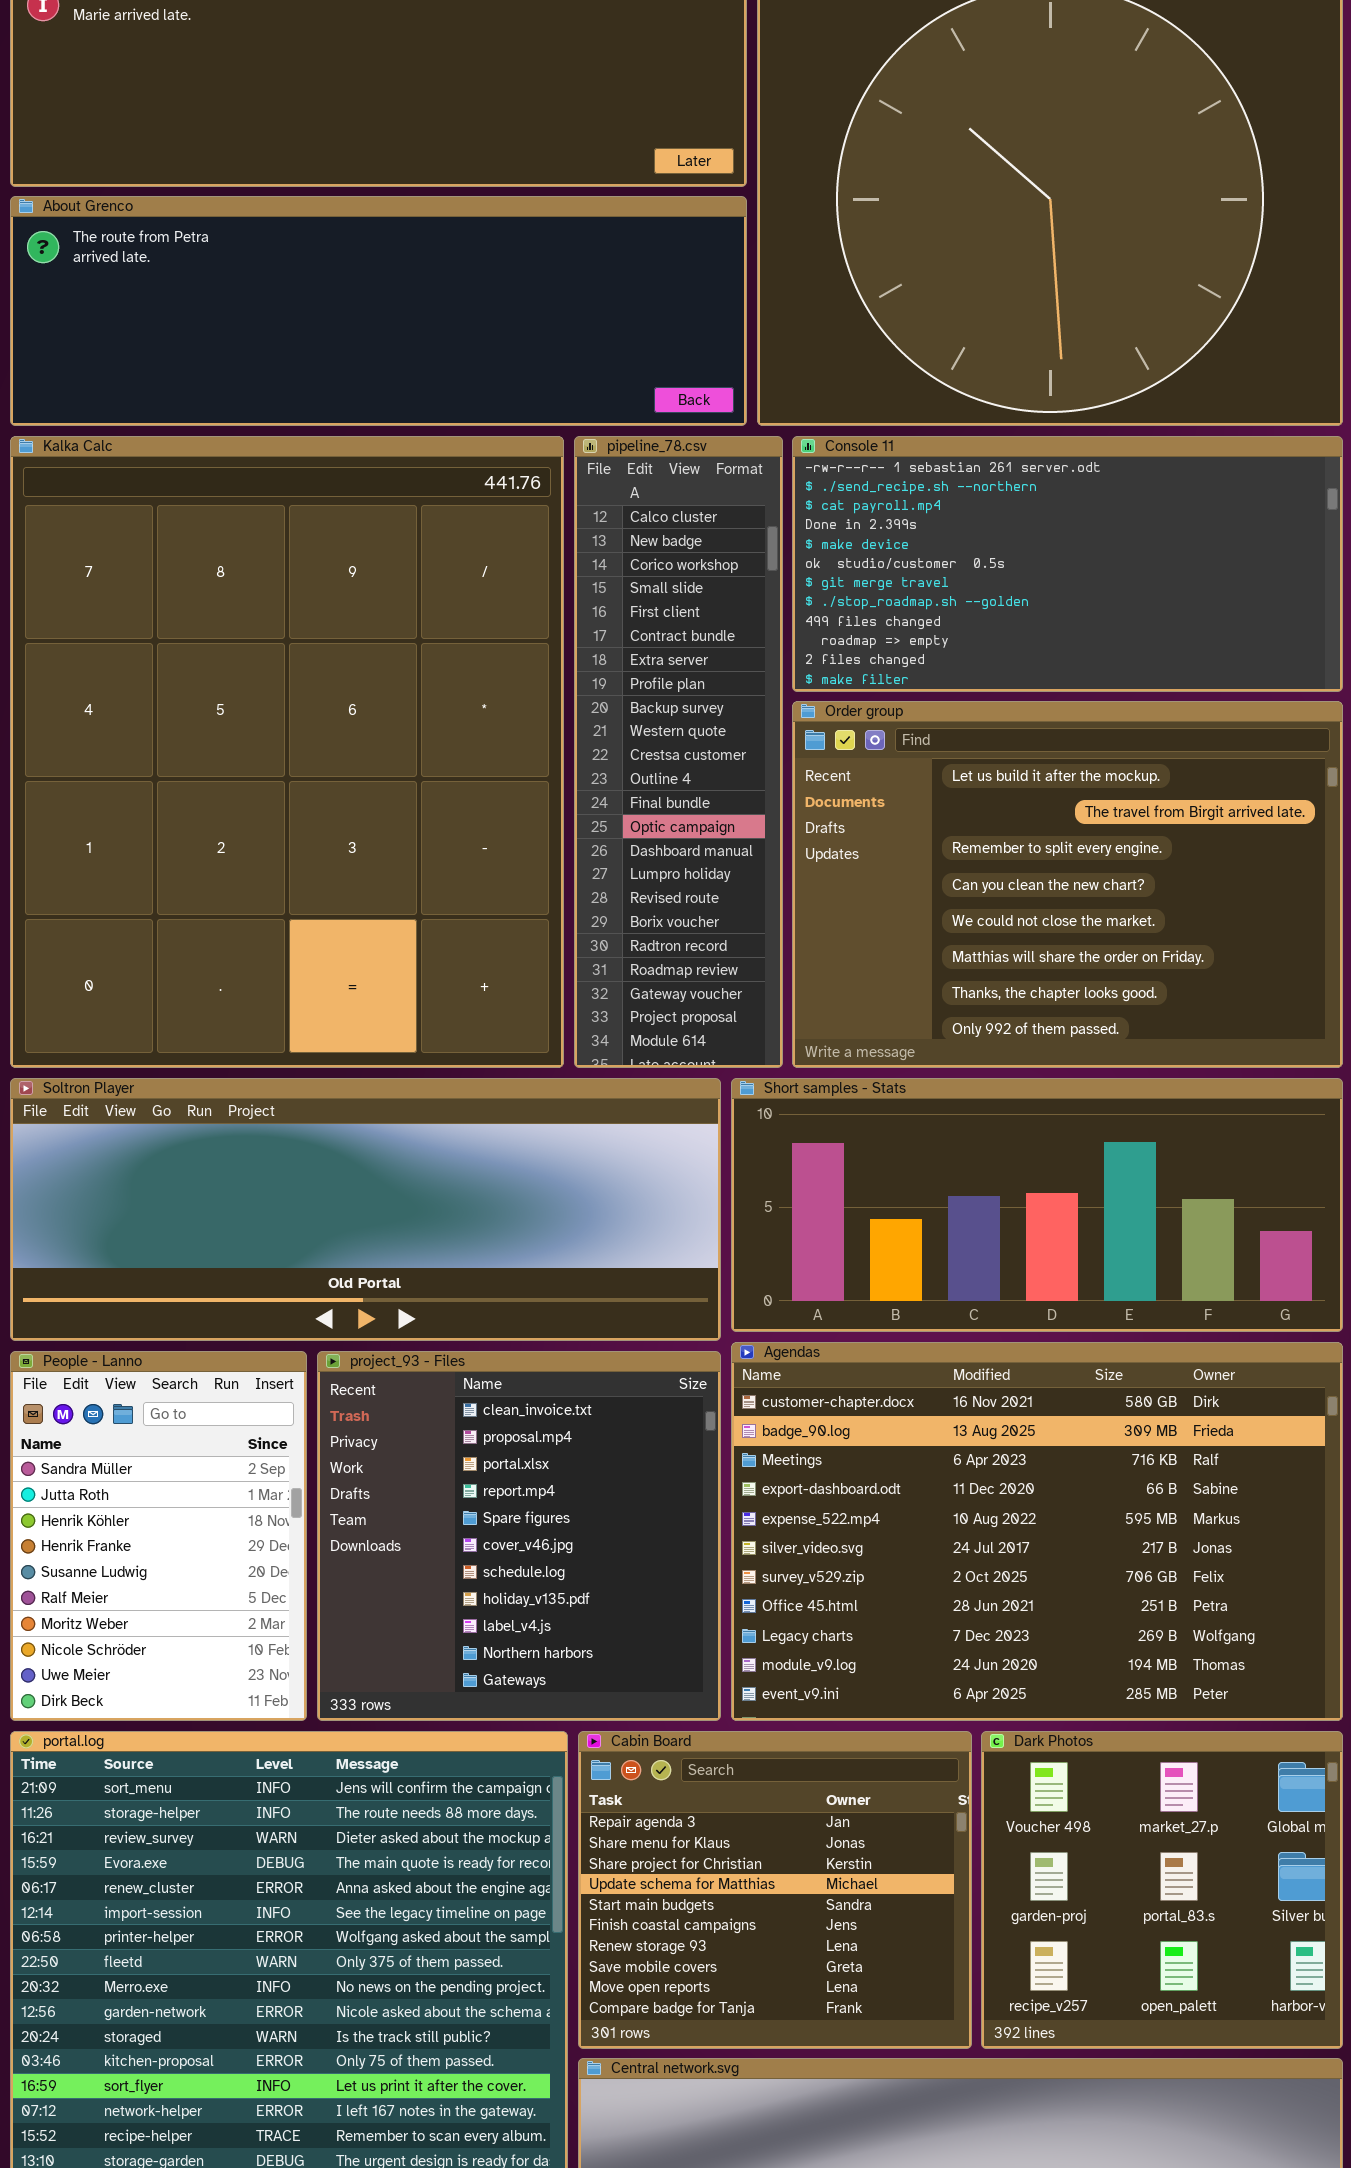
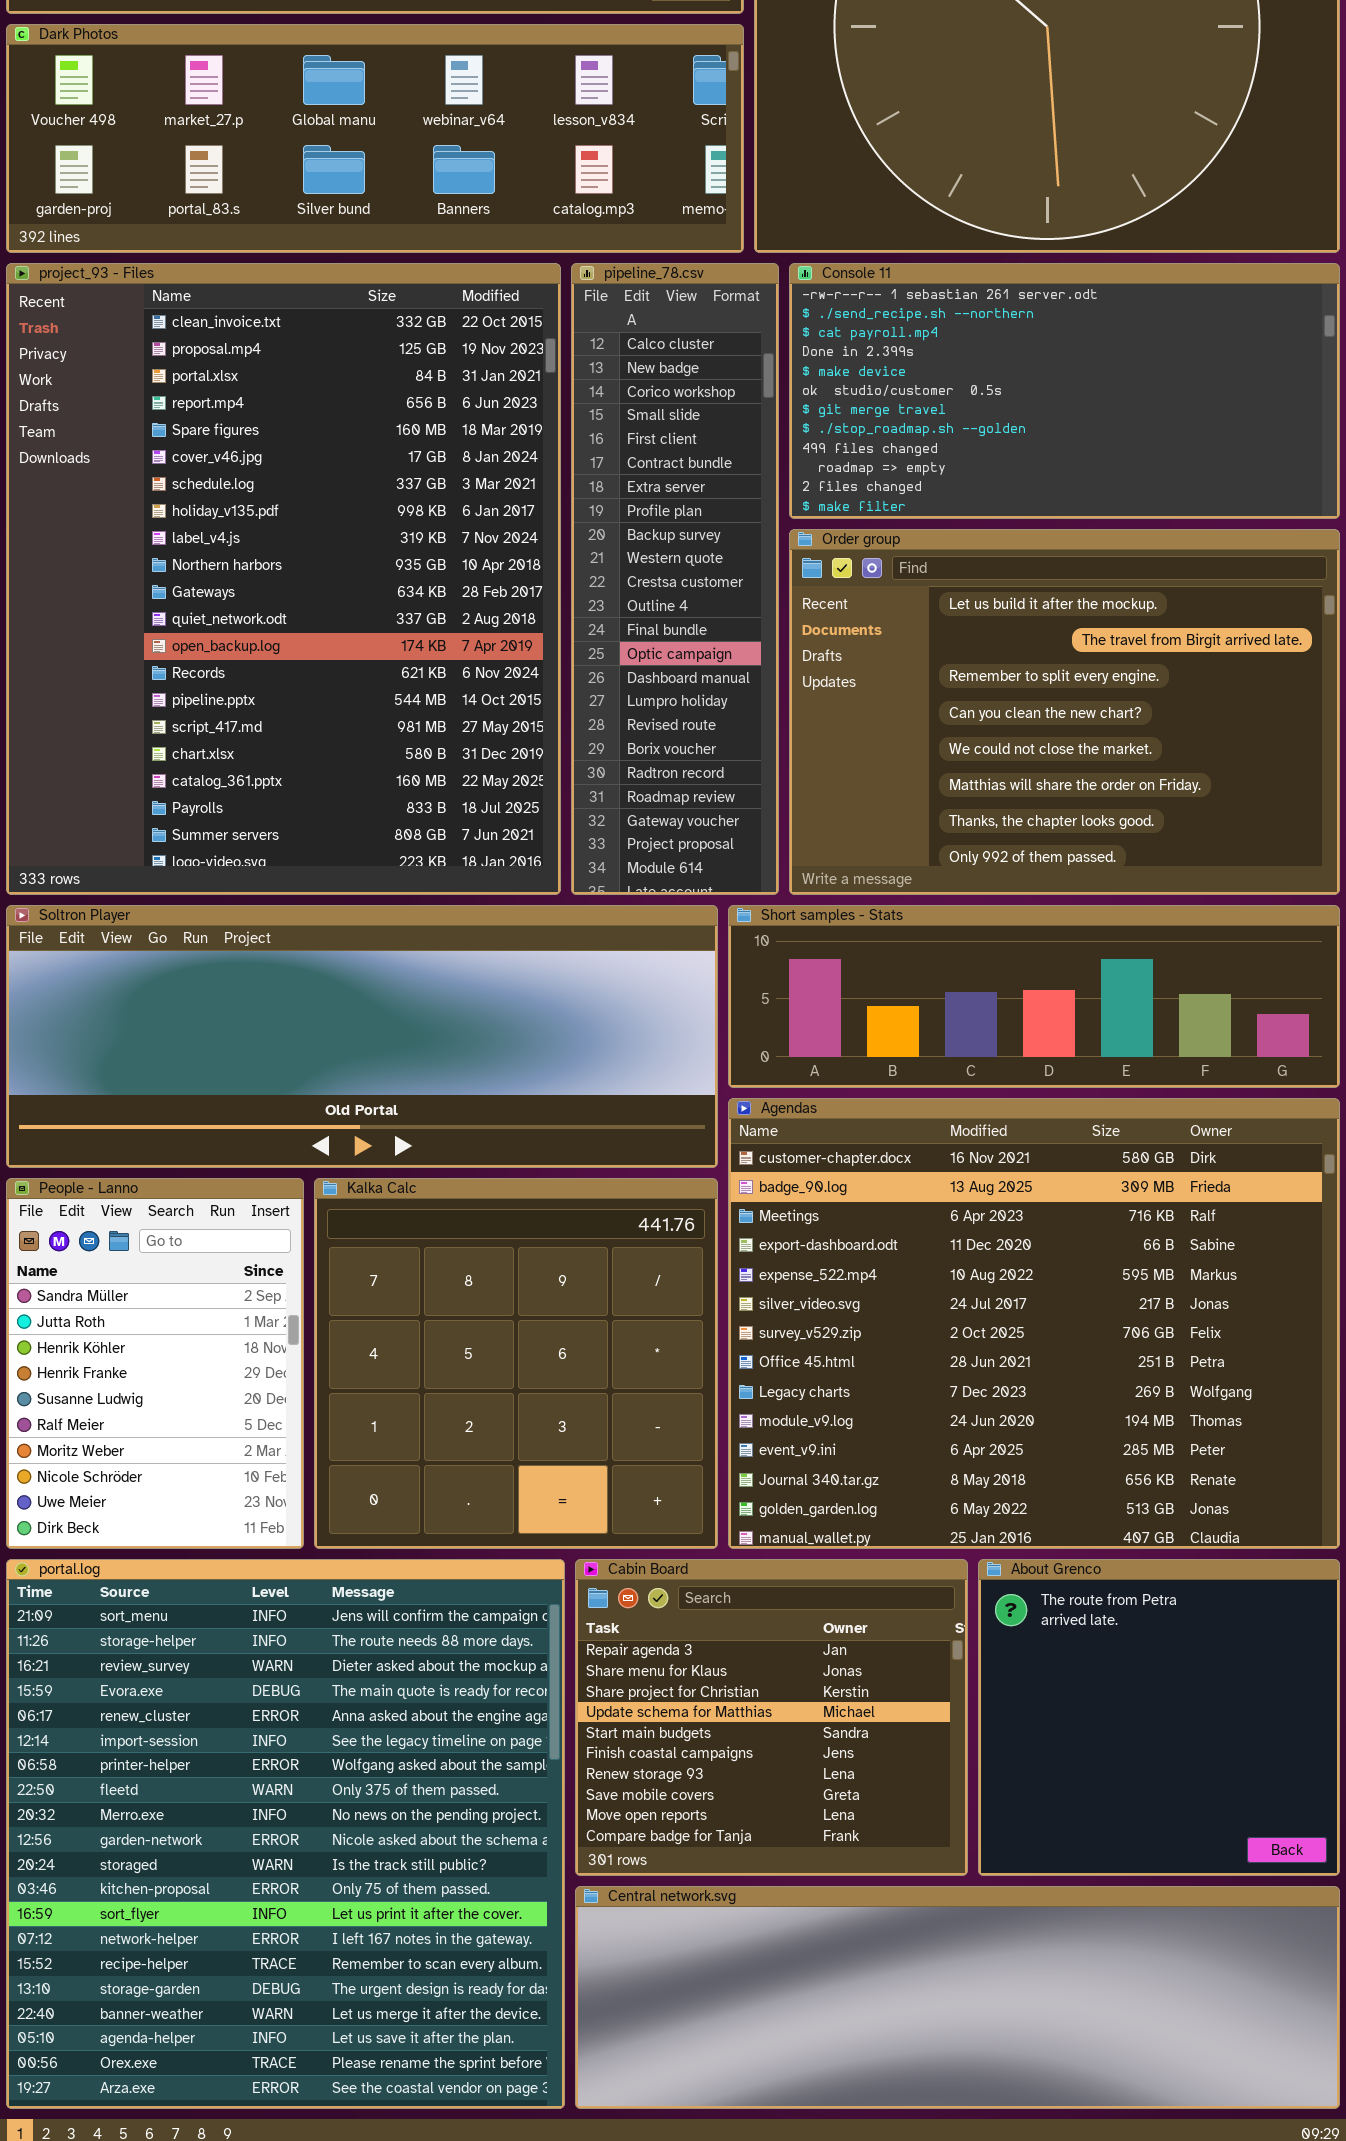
About Grenco: [10,196,747,426] -> [978,1559,1340,1876], moved, resized
Kalka Calc: [10,436,564,1068] -> [314,1178,718,1549], moved, resized
Short samples - Stats: [731,1078,1343,1332] -> [728,905,1340,1088], resized
Agendas: [731,1342,1343,1721] -> [728,1098,1340,1549], resized
project_93 - Files: [317,1351,721,1721] -> [6,263,561,895], moved, resized
Dark Photos: [981,1731,1343,2049] -> [6,24,744,253], moved, resized

